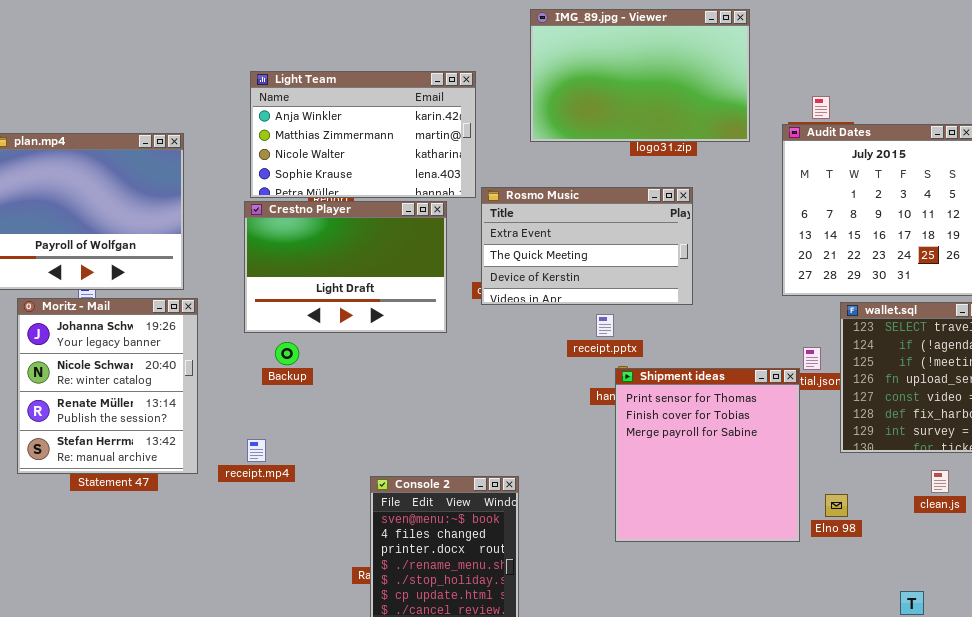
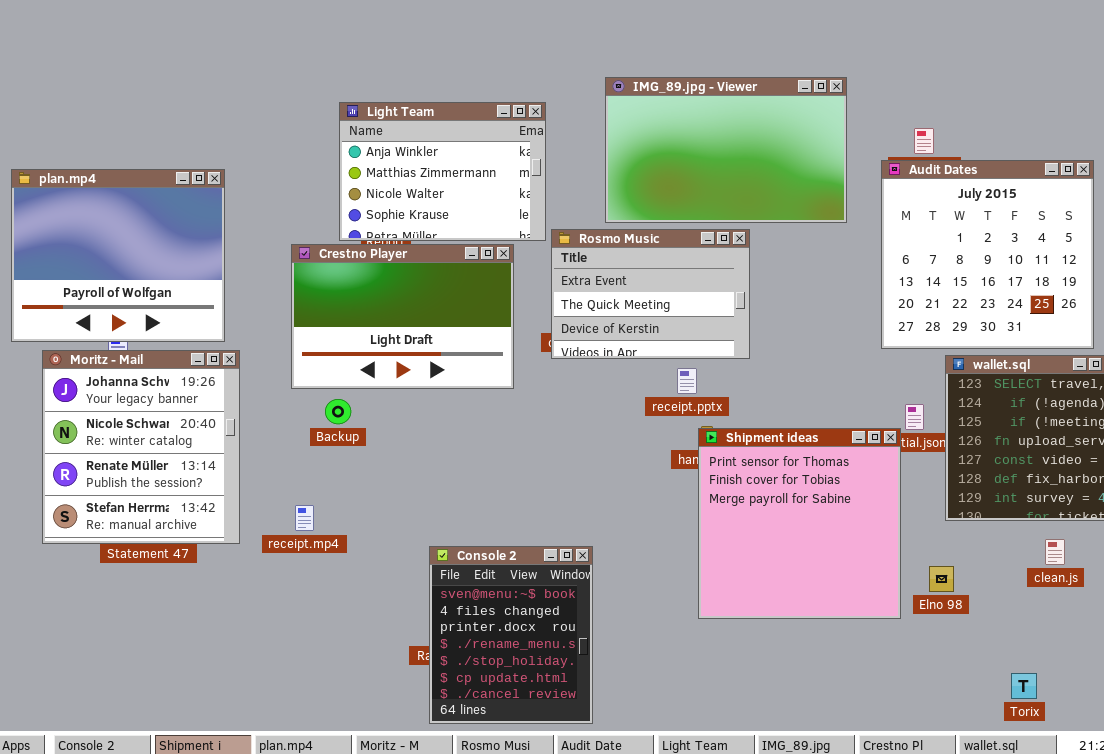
IMG_89.jpg - Viewer: [530,9,750,142] -> [605,77,847,223], moved
Light Team: [250,71,476,198] -> [339,102,546,241], resized
Rosmo Music: [481,187,693,305] -> [551,229,750,359], resized

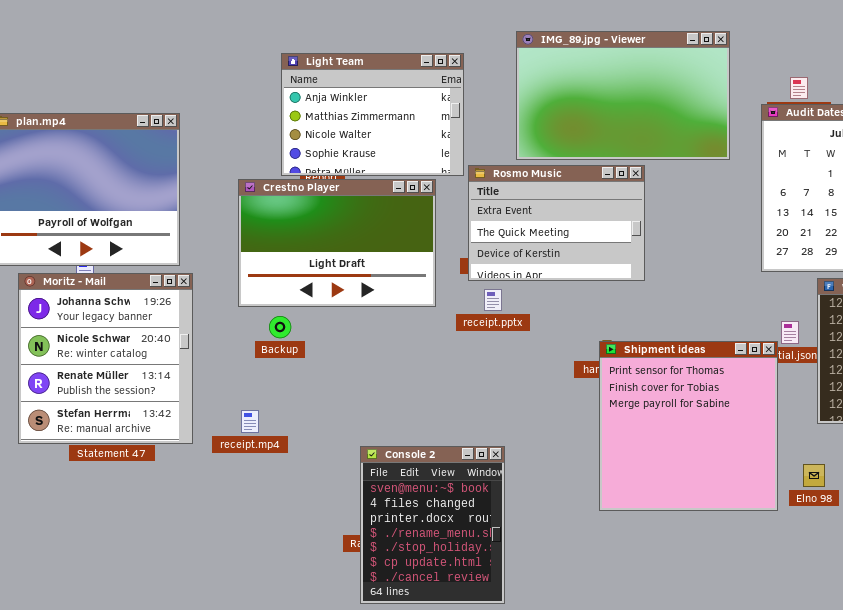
receipt.pptx: [677,368,697,394] -> [484,289,502,311], moved

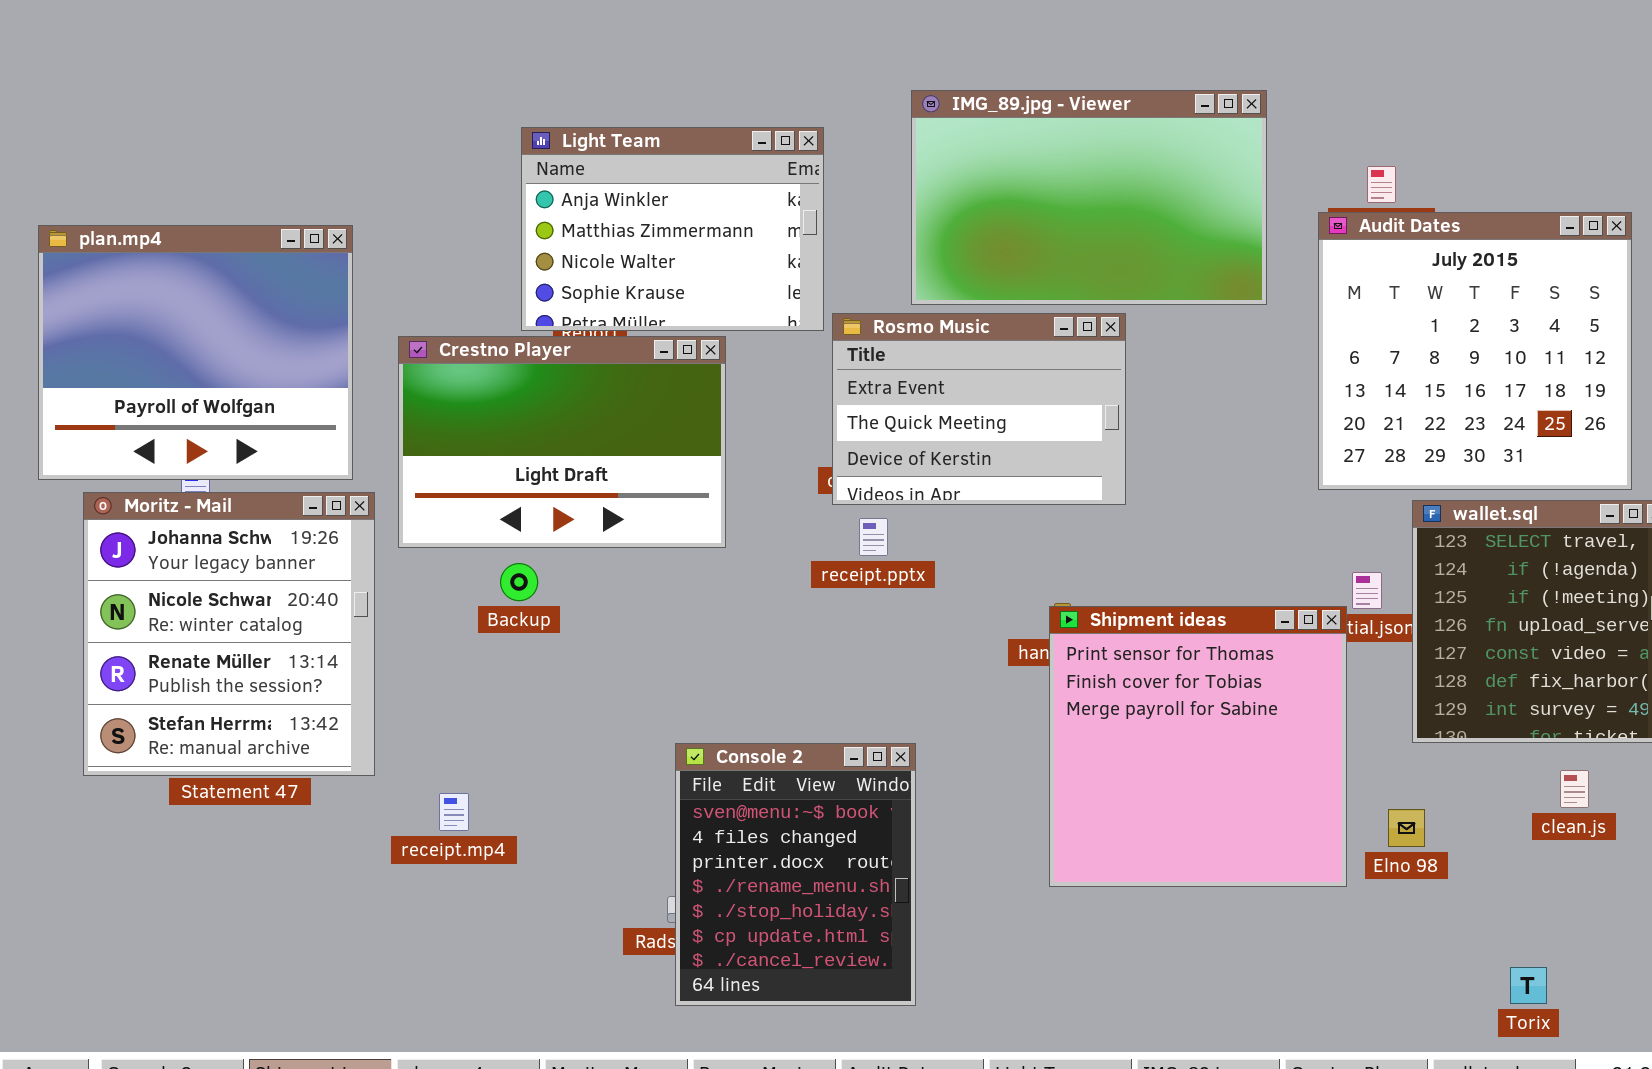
Crestno Player: [238,179,436,307] -> [398,336,726,548], moved
receipt.mp4: [241,410,259,433] -> [439,793,469,831], moved
Console 2: [360,446,505,604] -> [675,743,916,1006], moved

